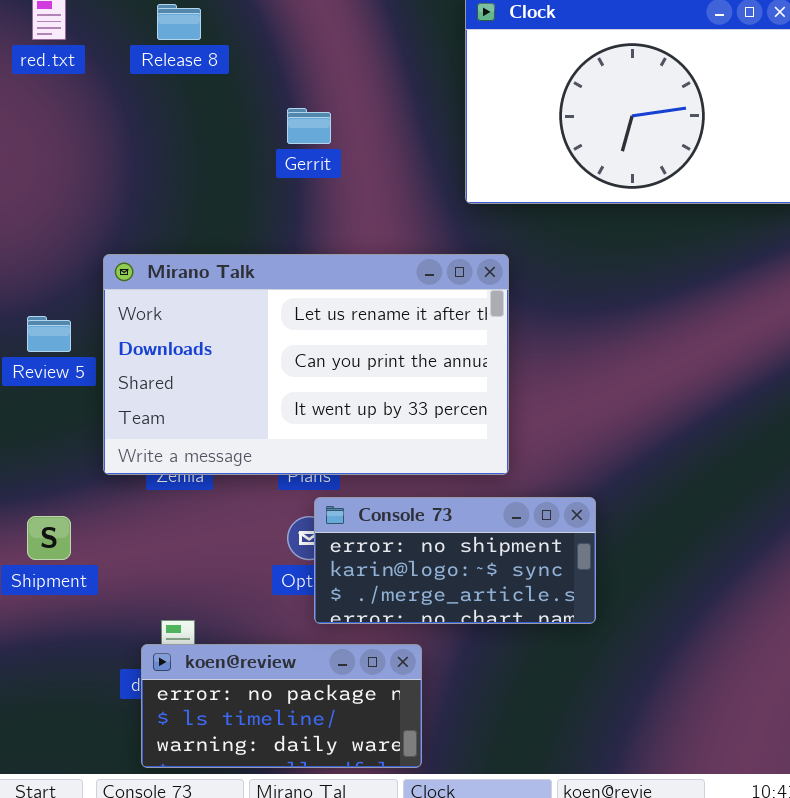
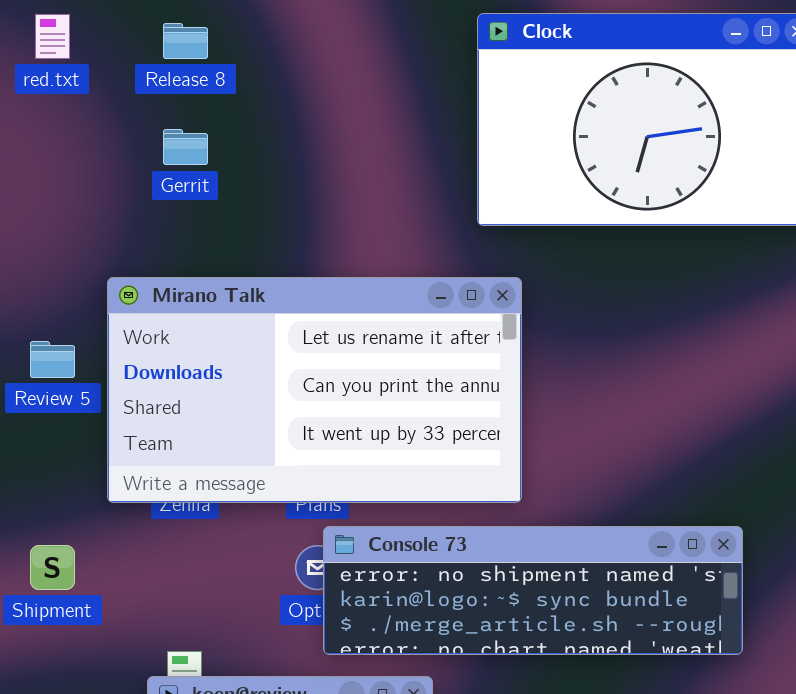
Gerrit: [287,108,331,144] -> [163,129,208,165], moved
Console 73: [314,497,596,624] -> [323,526,743,655], resized

